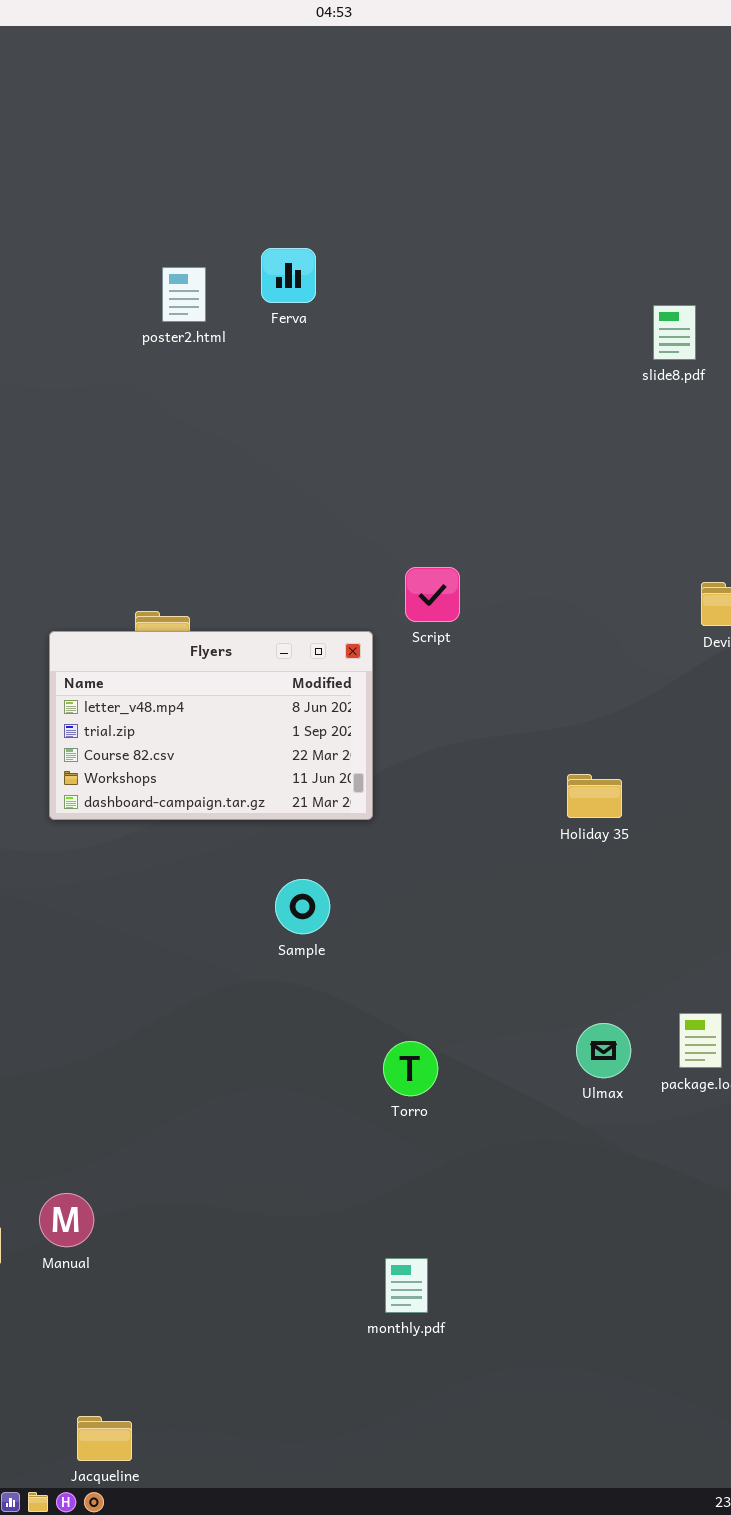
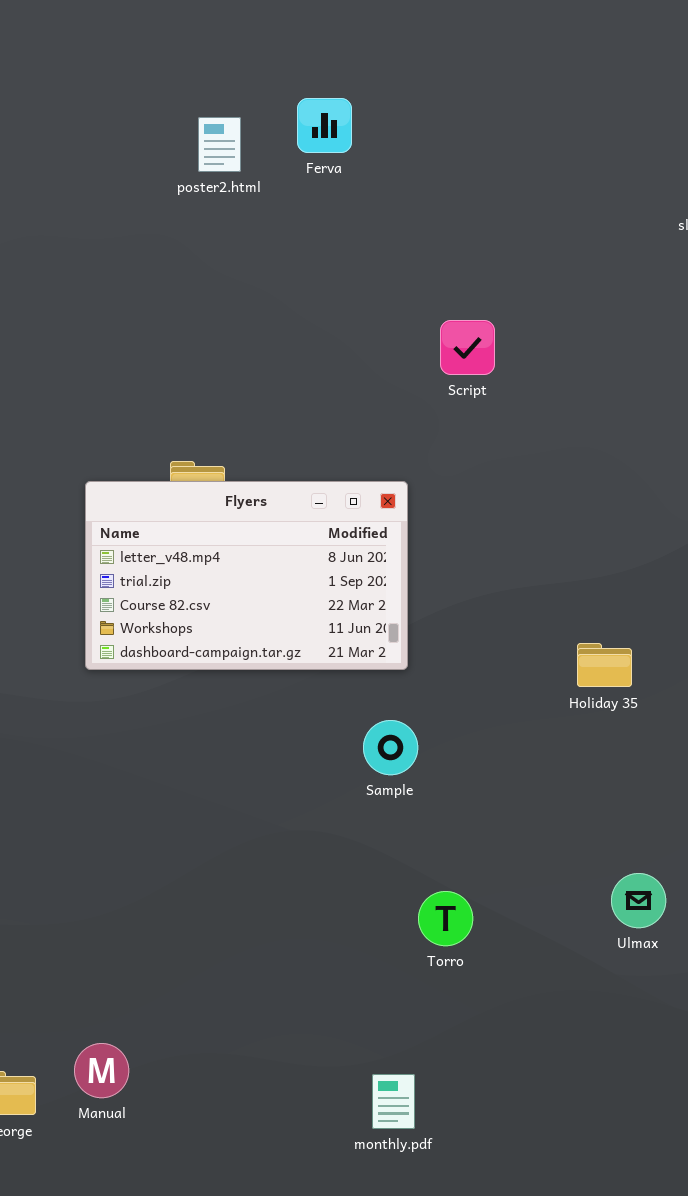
Script: [405,567,460,622] -> [440,320,495,375], moved
Holiday 35: [567,774,622,818] -> [577,643,632,687], moved
Sample: [275,879,330,934] -> [363,720,418,775], moved
monthly.pdf: [385,1258,428,1313] -> [372,1074,415,1129], moved

